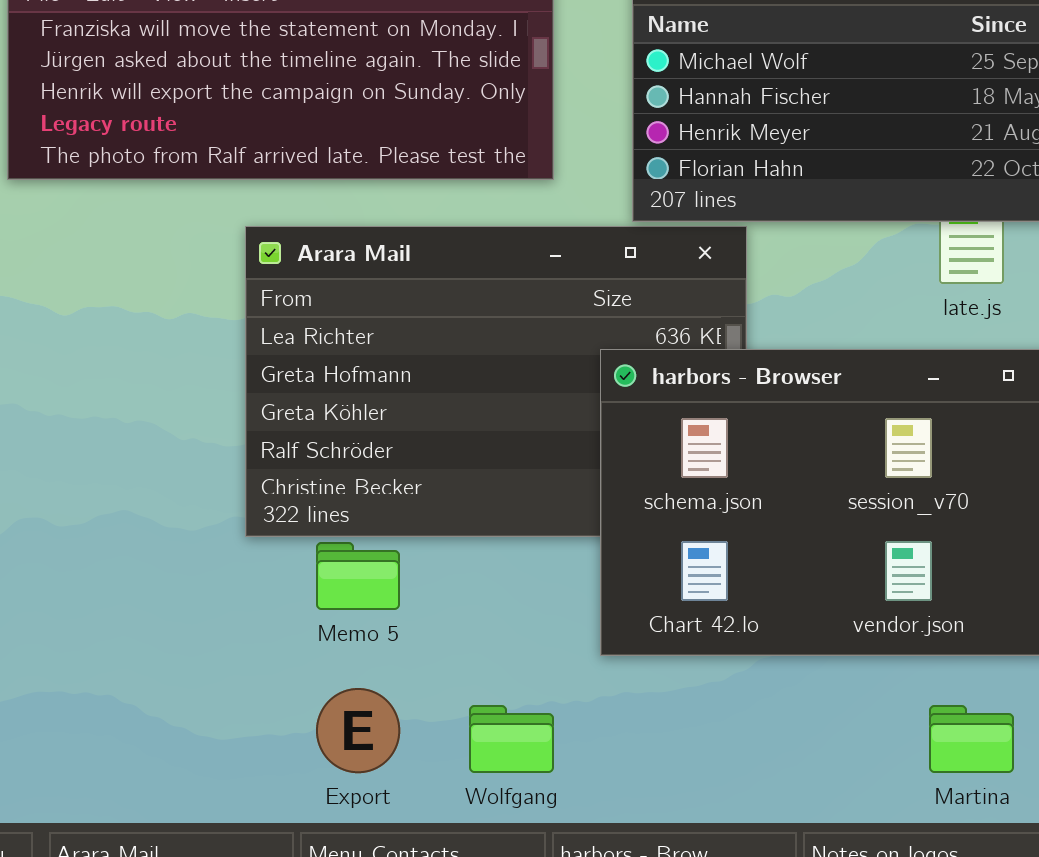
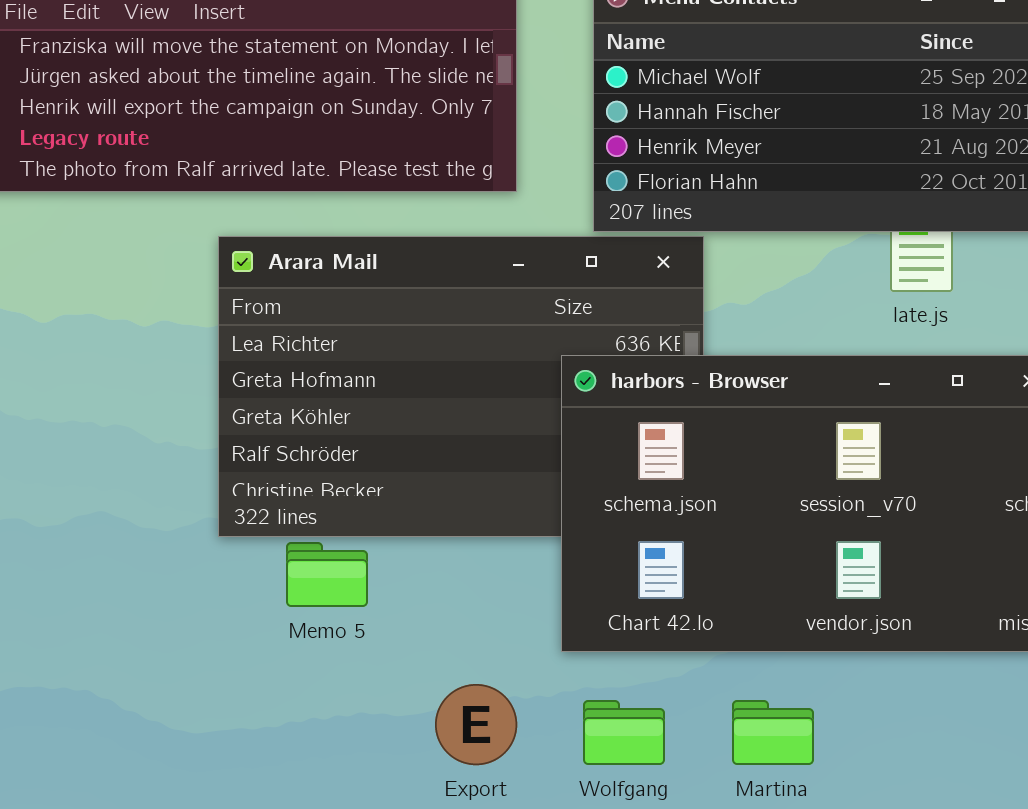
Export: [316,688,400,773] -> [435,684,517,765], moved
Wolfgang: [469,705,554,773] -> [583,700,665,765], moved
Martina: [929,705,1014,773] -> [732,700,814,765], moved

